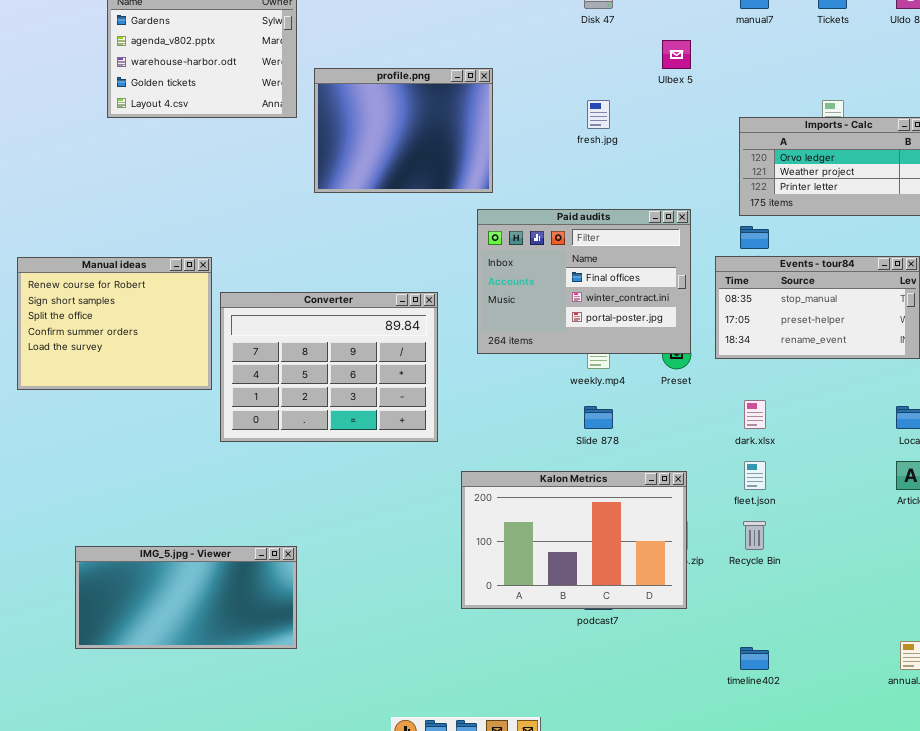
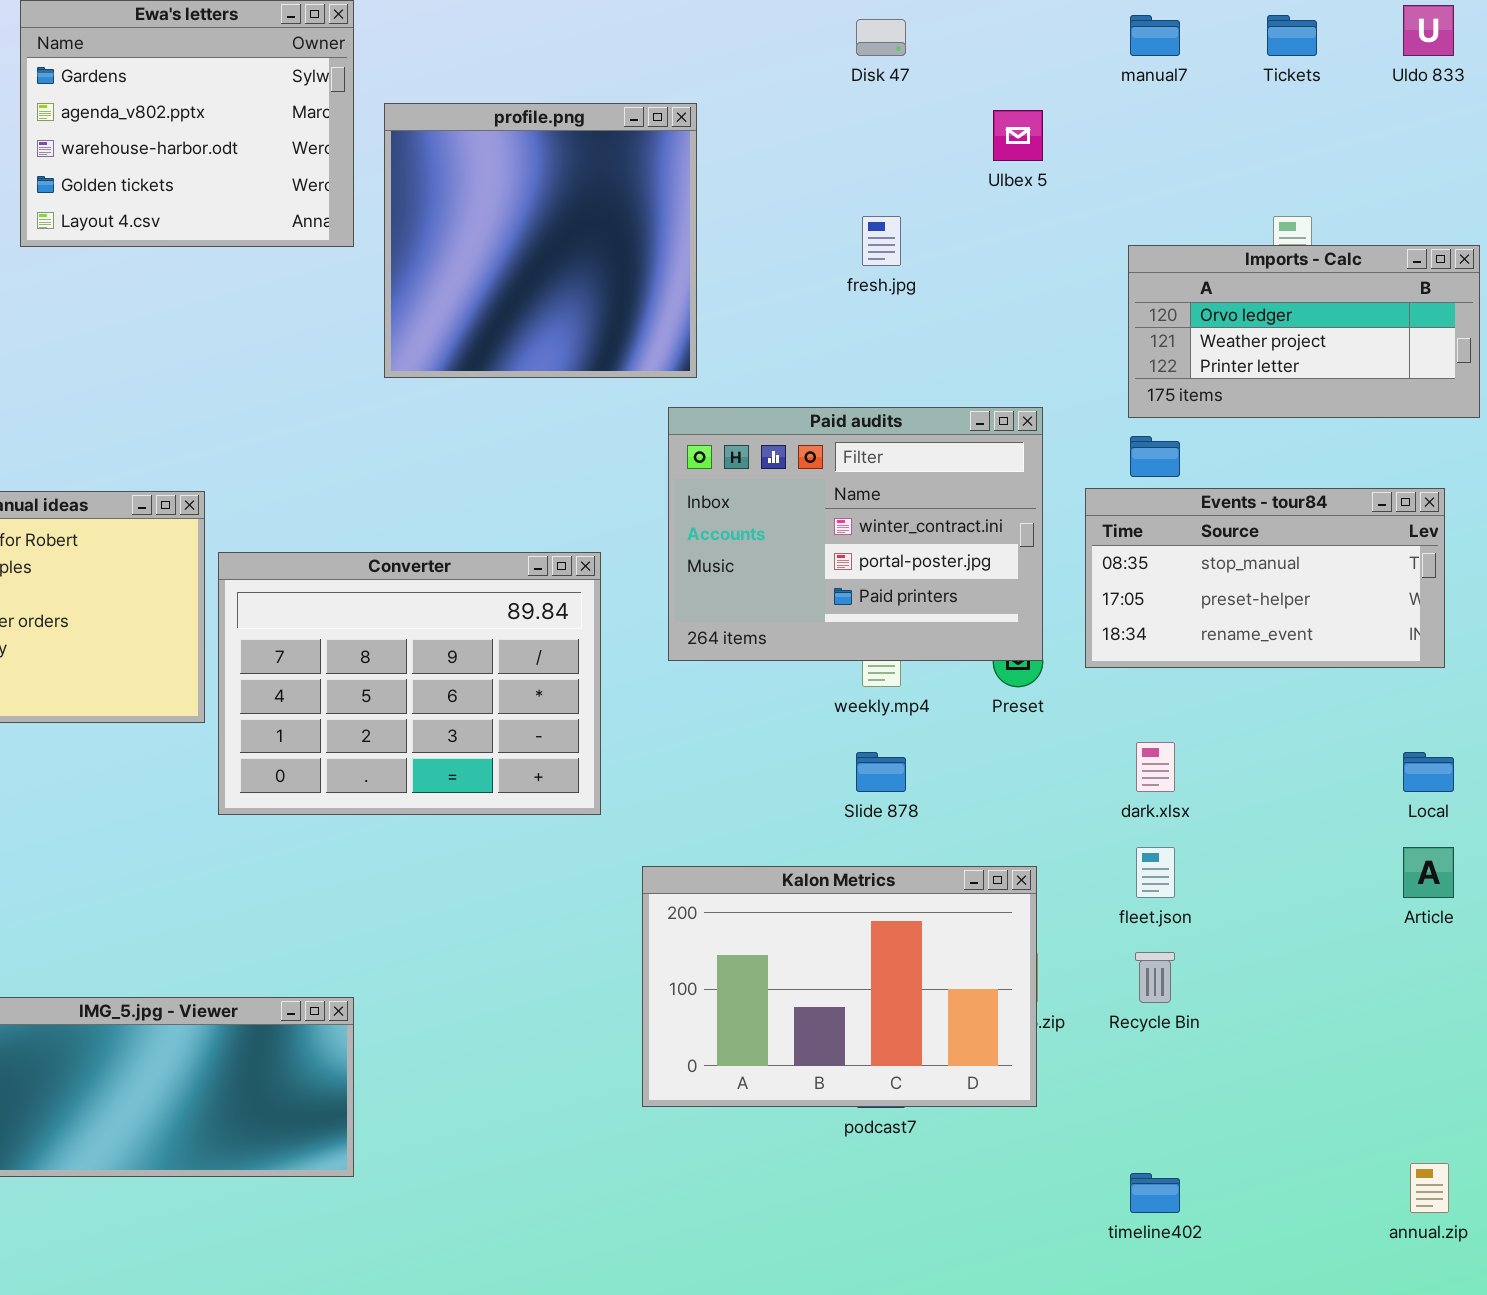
profile.png: [314,68,493,193] -> [384,103,697,378], resized
Paid audits: [477,209,691,354] -> [668,407,1043,661], scrolled down 1 row

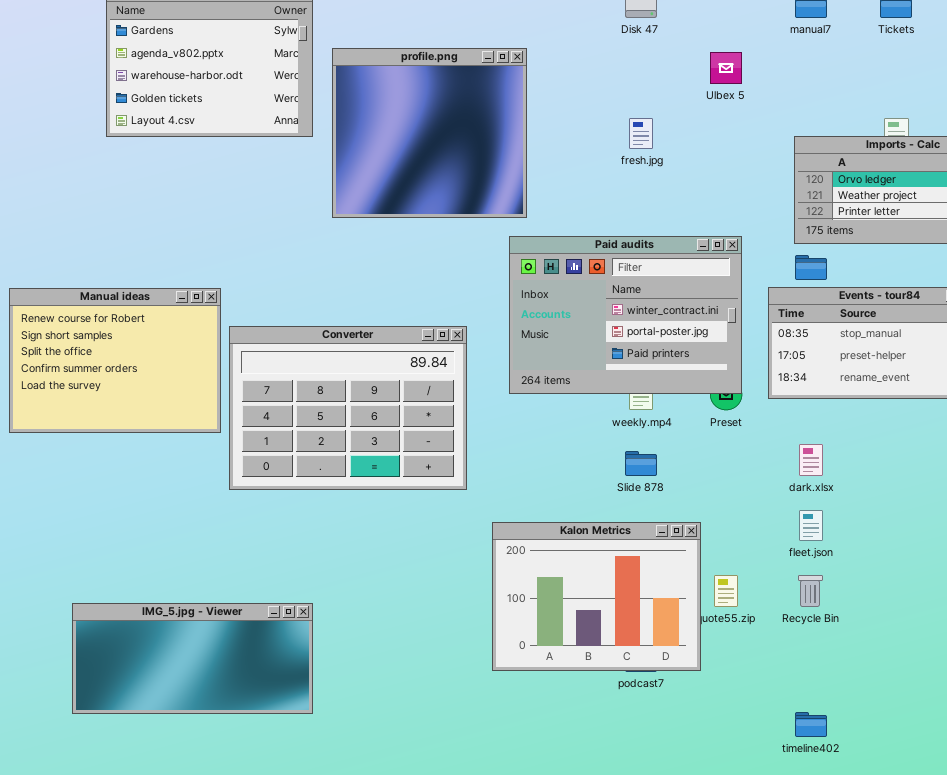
Kalon Metrics: [642,866,1037,1107] -> [492,522,701,671], resized

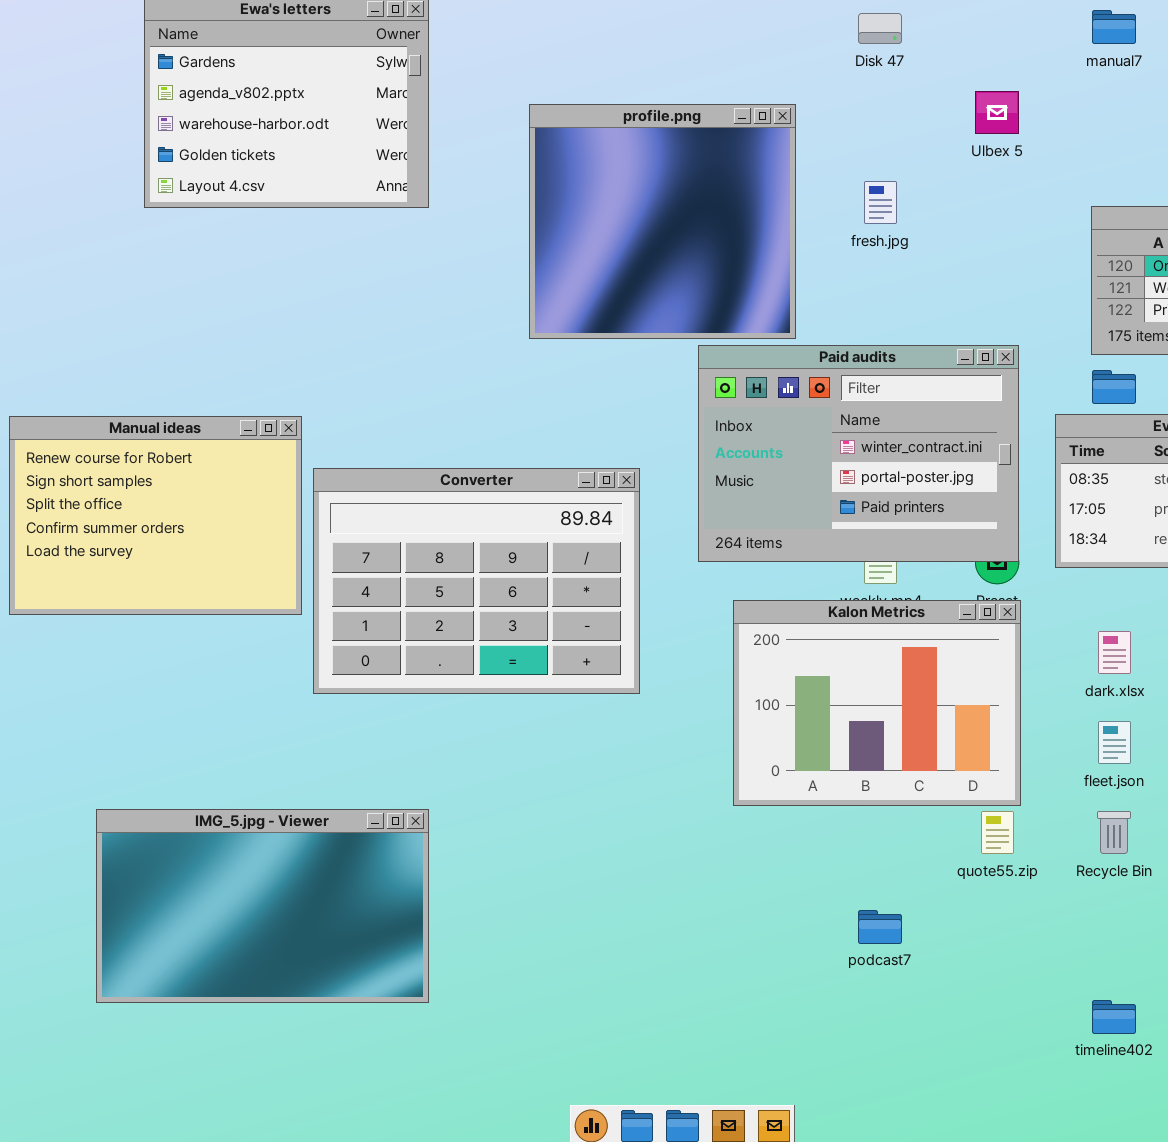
profile.png: [332,48,527,218] -> [529,104,796,339], moved
Kalon Metrics: [492,522,701,671] -> [733,600,1021,806], moved
IMG_5.jpg - Viewer: [72,603,313,714] -> [96,809,429,1003], resized

